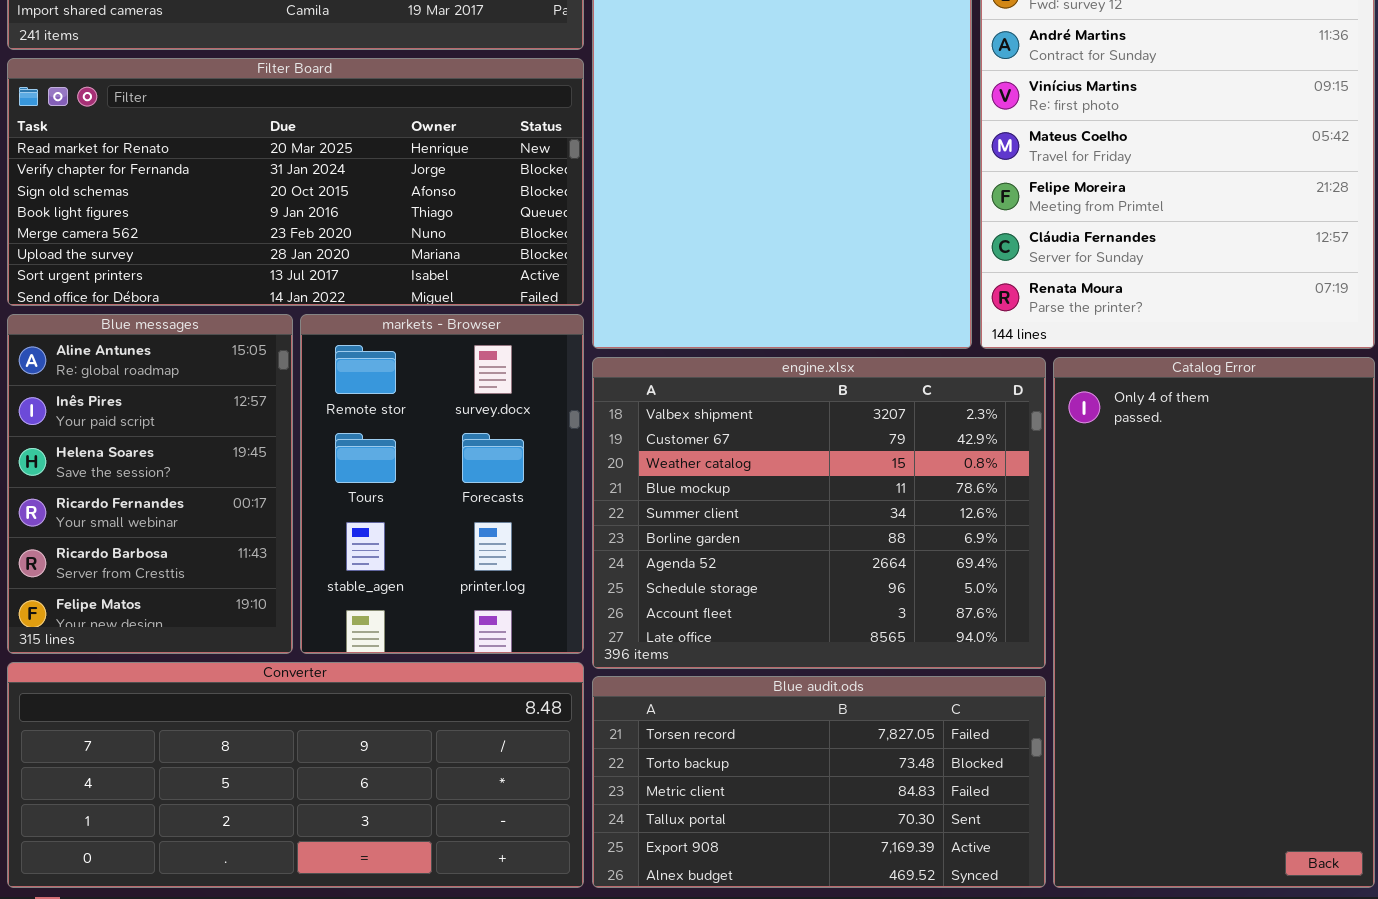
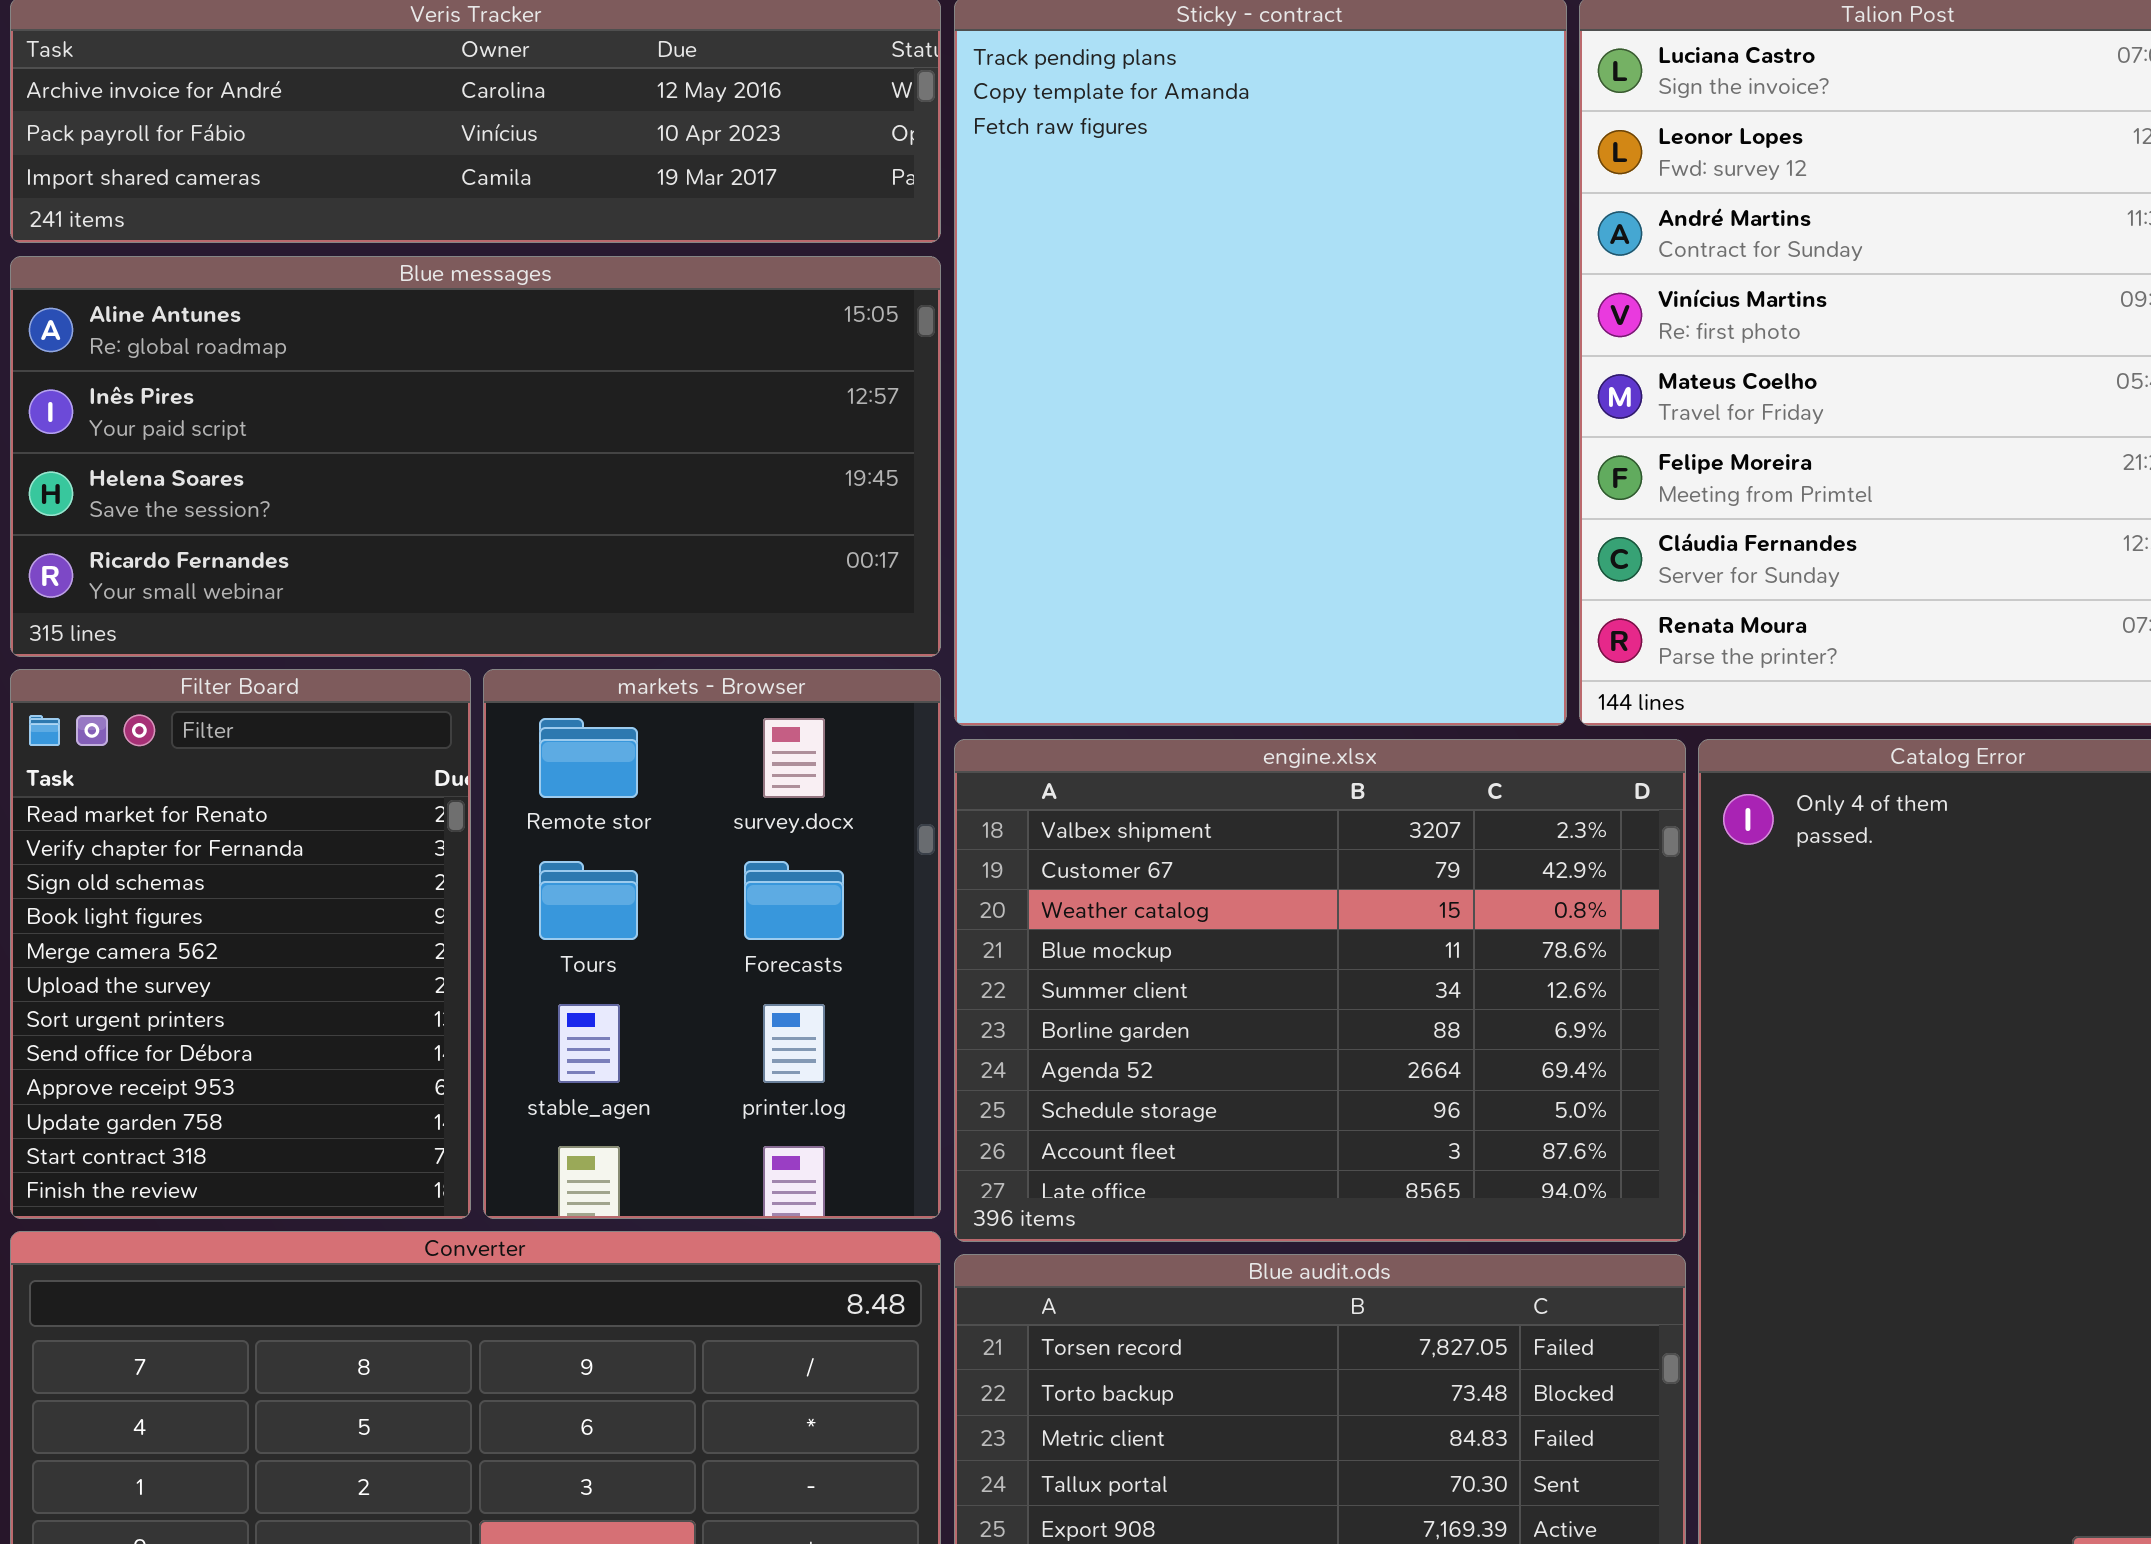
Filter Board: [7,58,584,306] -> [10,669,471,1219], moved, resized
Blue messages: [7,314,293,654] -> [10,256,941,657], moved, resized

